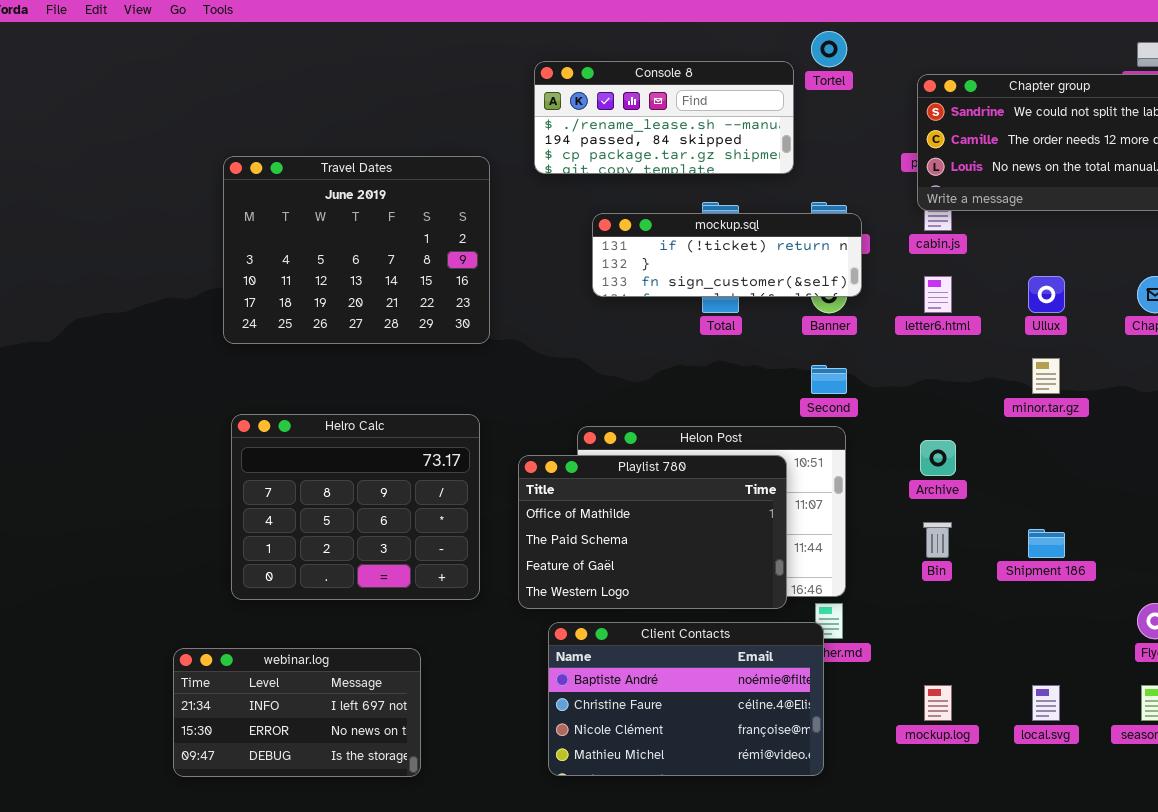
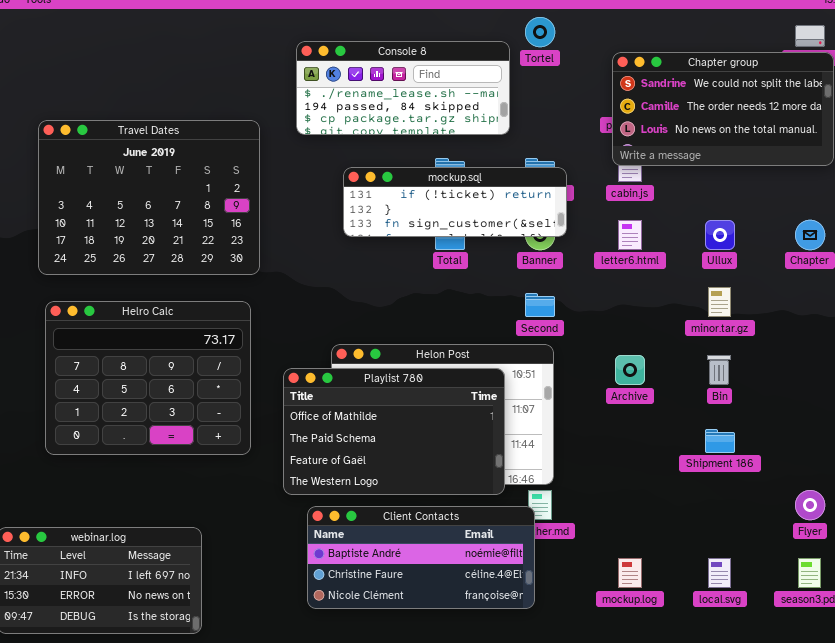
Helro Calc: [231,414,480,600] -> [45,301,251,455], moved
Bin: [923,522,952,558] -> [707,355,731,385], moved
Client Contacts: [548,622,824,776] -> [307,506,535,609], resized

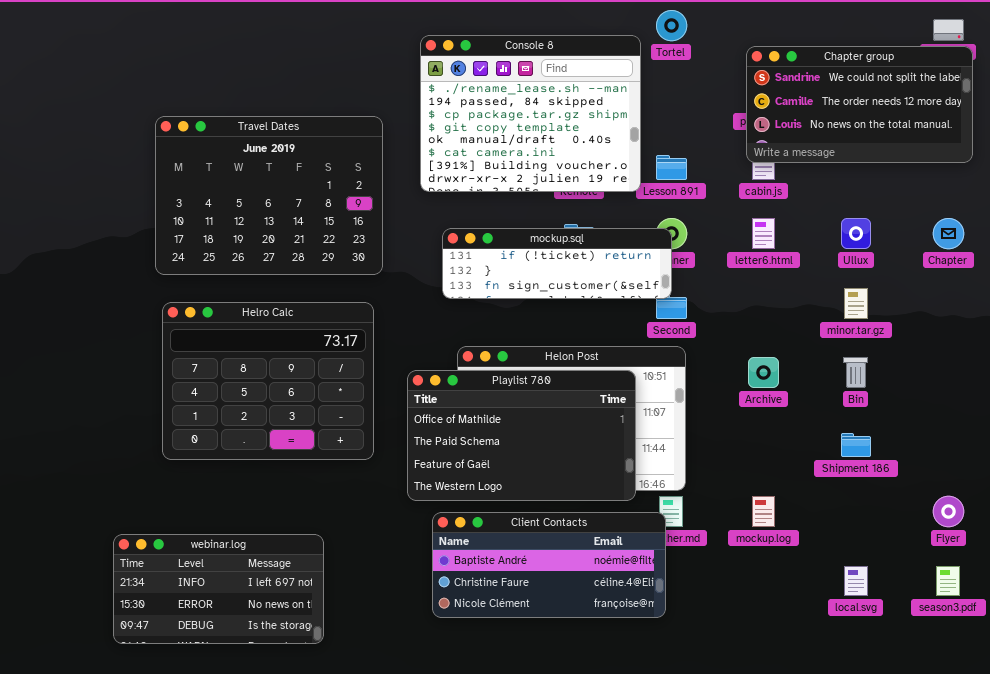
Console 8: [296,41,510,135] -> [420,35,641,192], resized
mockup.sql: [343,167,567,237] -> [442,228,672,299], moved
mockup.log: [618,558,642,588] -> [752,496,775,527], moved

